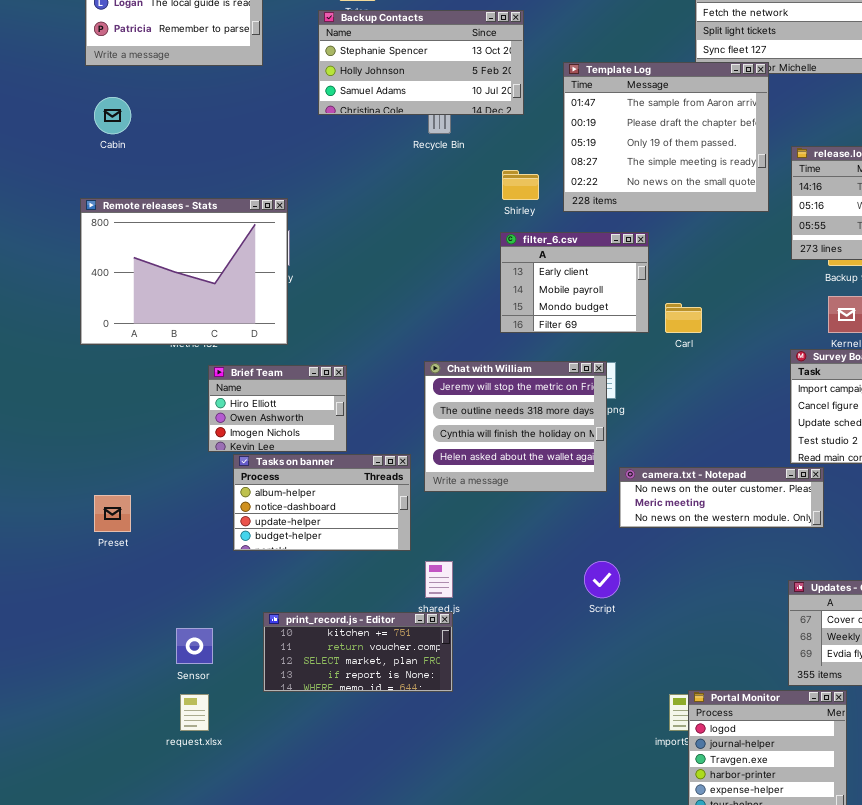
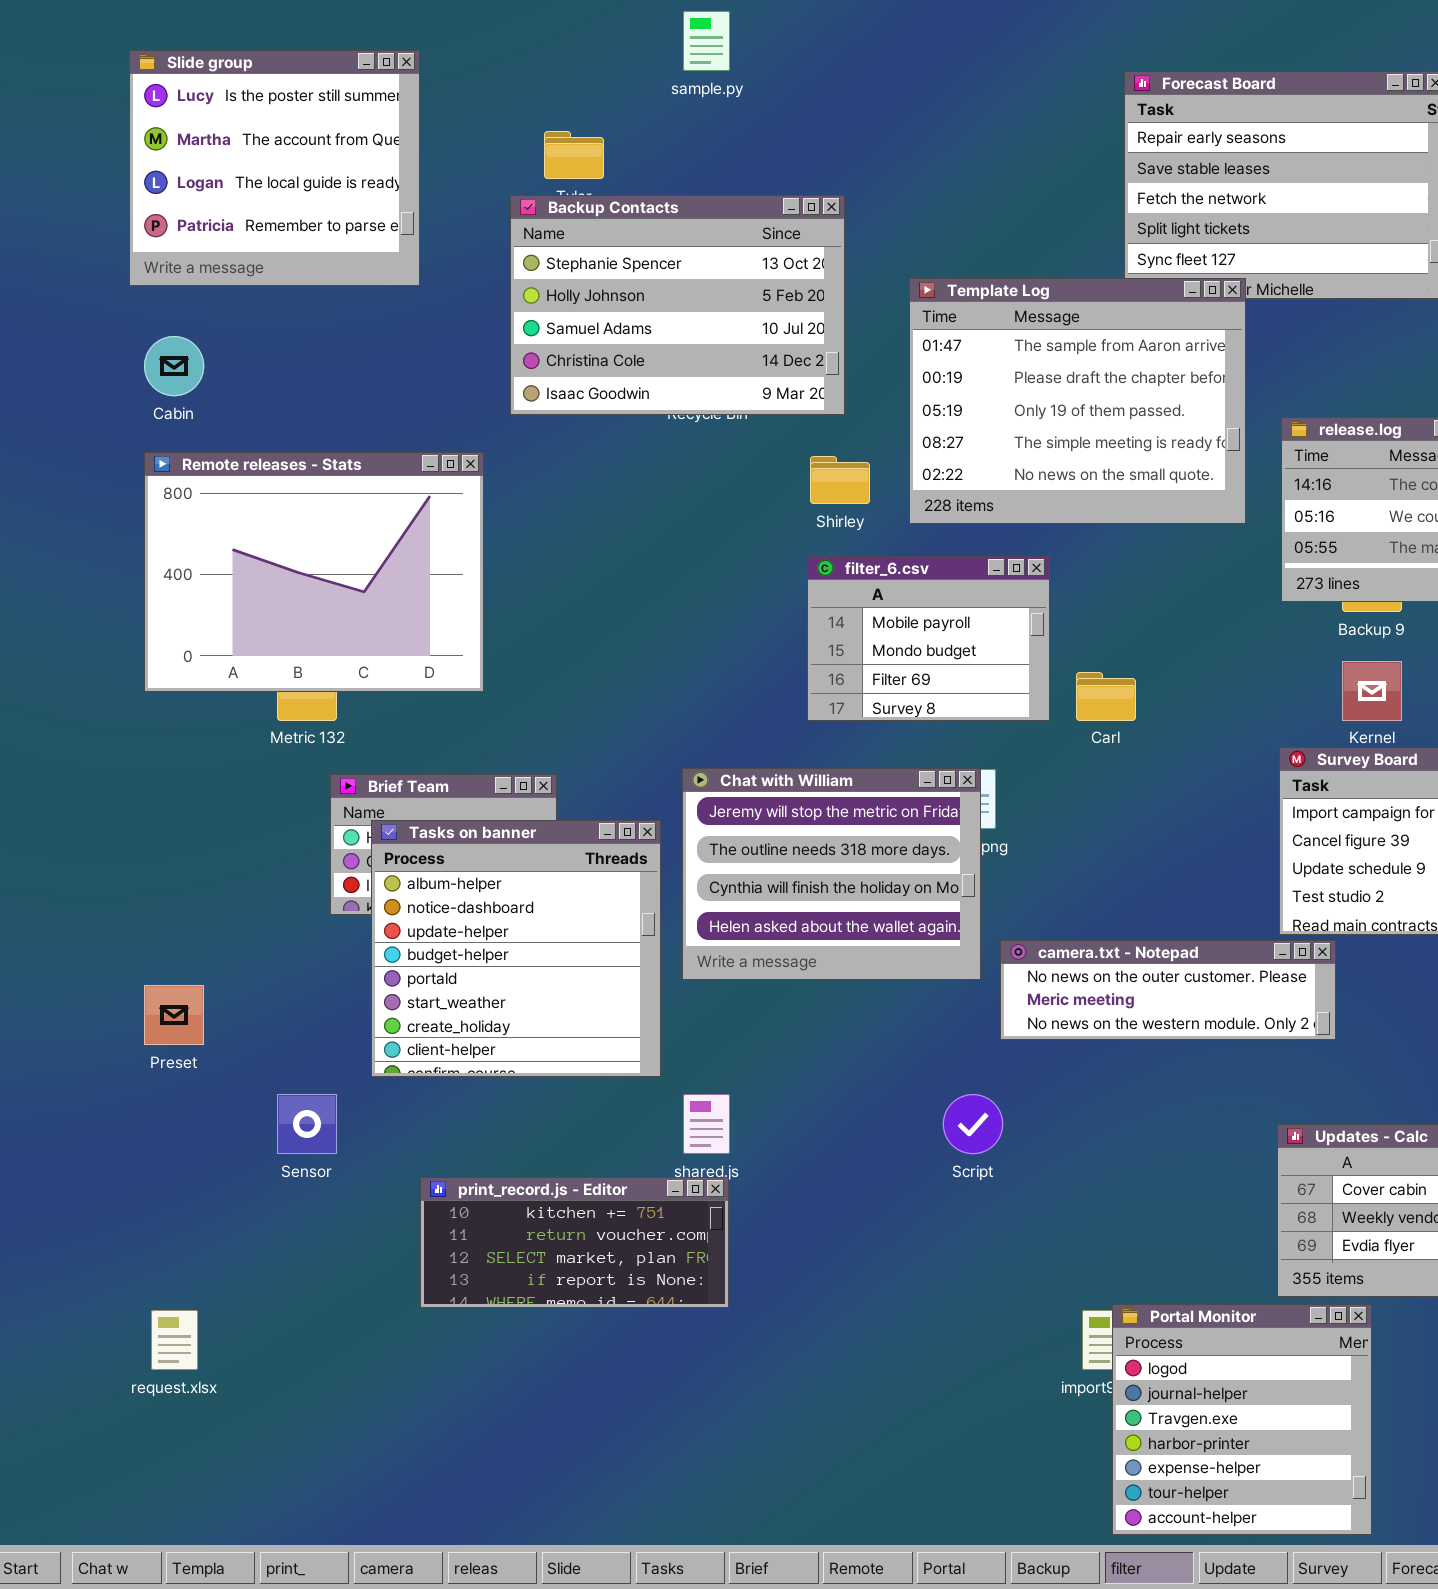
Backup Contacts: [318,10,524,115] -> [510,195,845,415], resized
Remote releases - Stats: [80,198,288,345] -> [144,452,484,692], moved
filter_6.csv: [500,232,649,333] -> [807,556,1050,721], scrolled down 1 row
Tasks on banner: [233,454,411,551] -> [371,820,661,1077], resized
Sensor: [176,628,213,664] -> [277,1094,337,1154], moved
request.xlsx: [180,694,209,731] -> [151,1310,198,1370], moved

